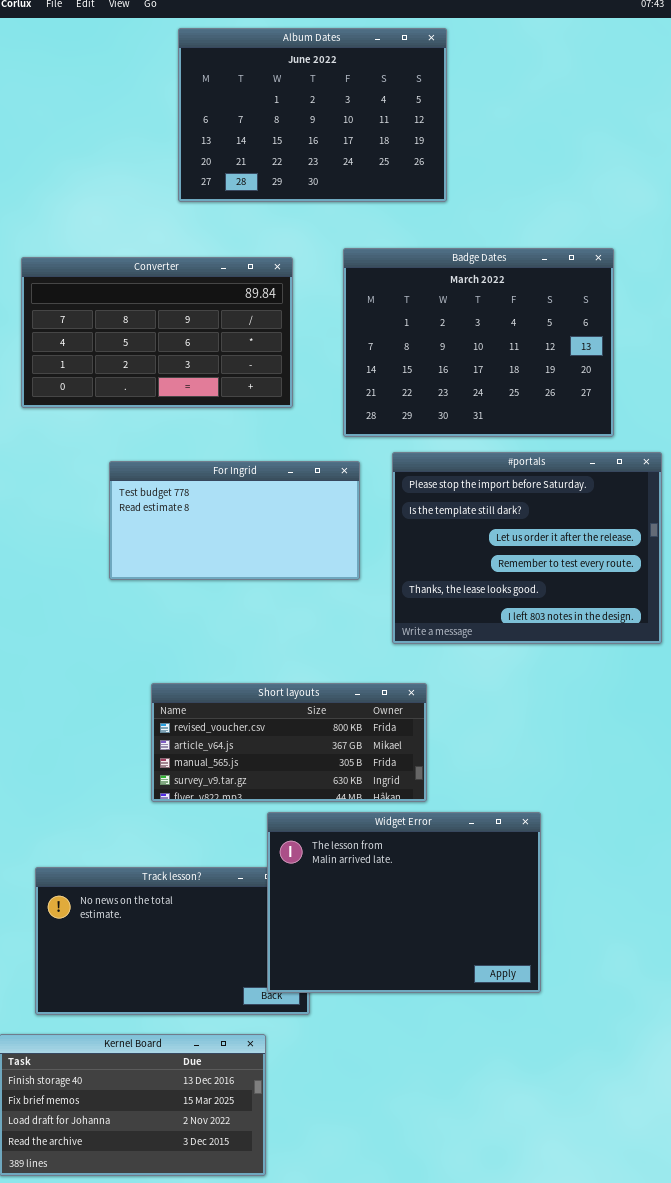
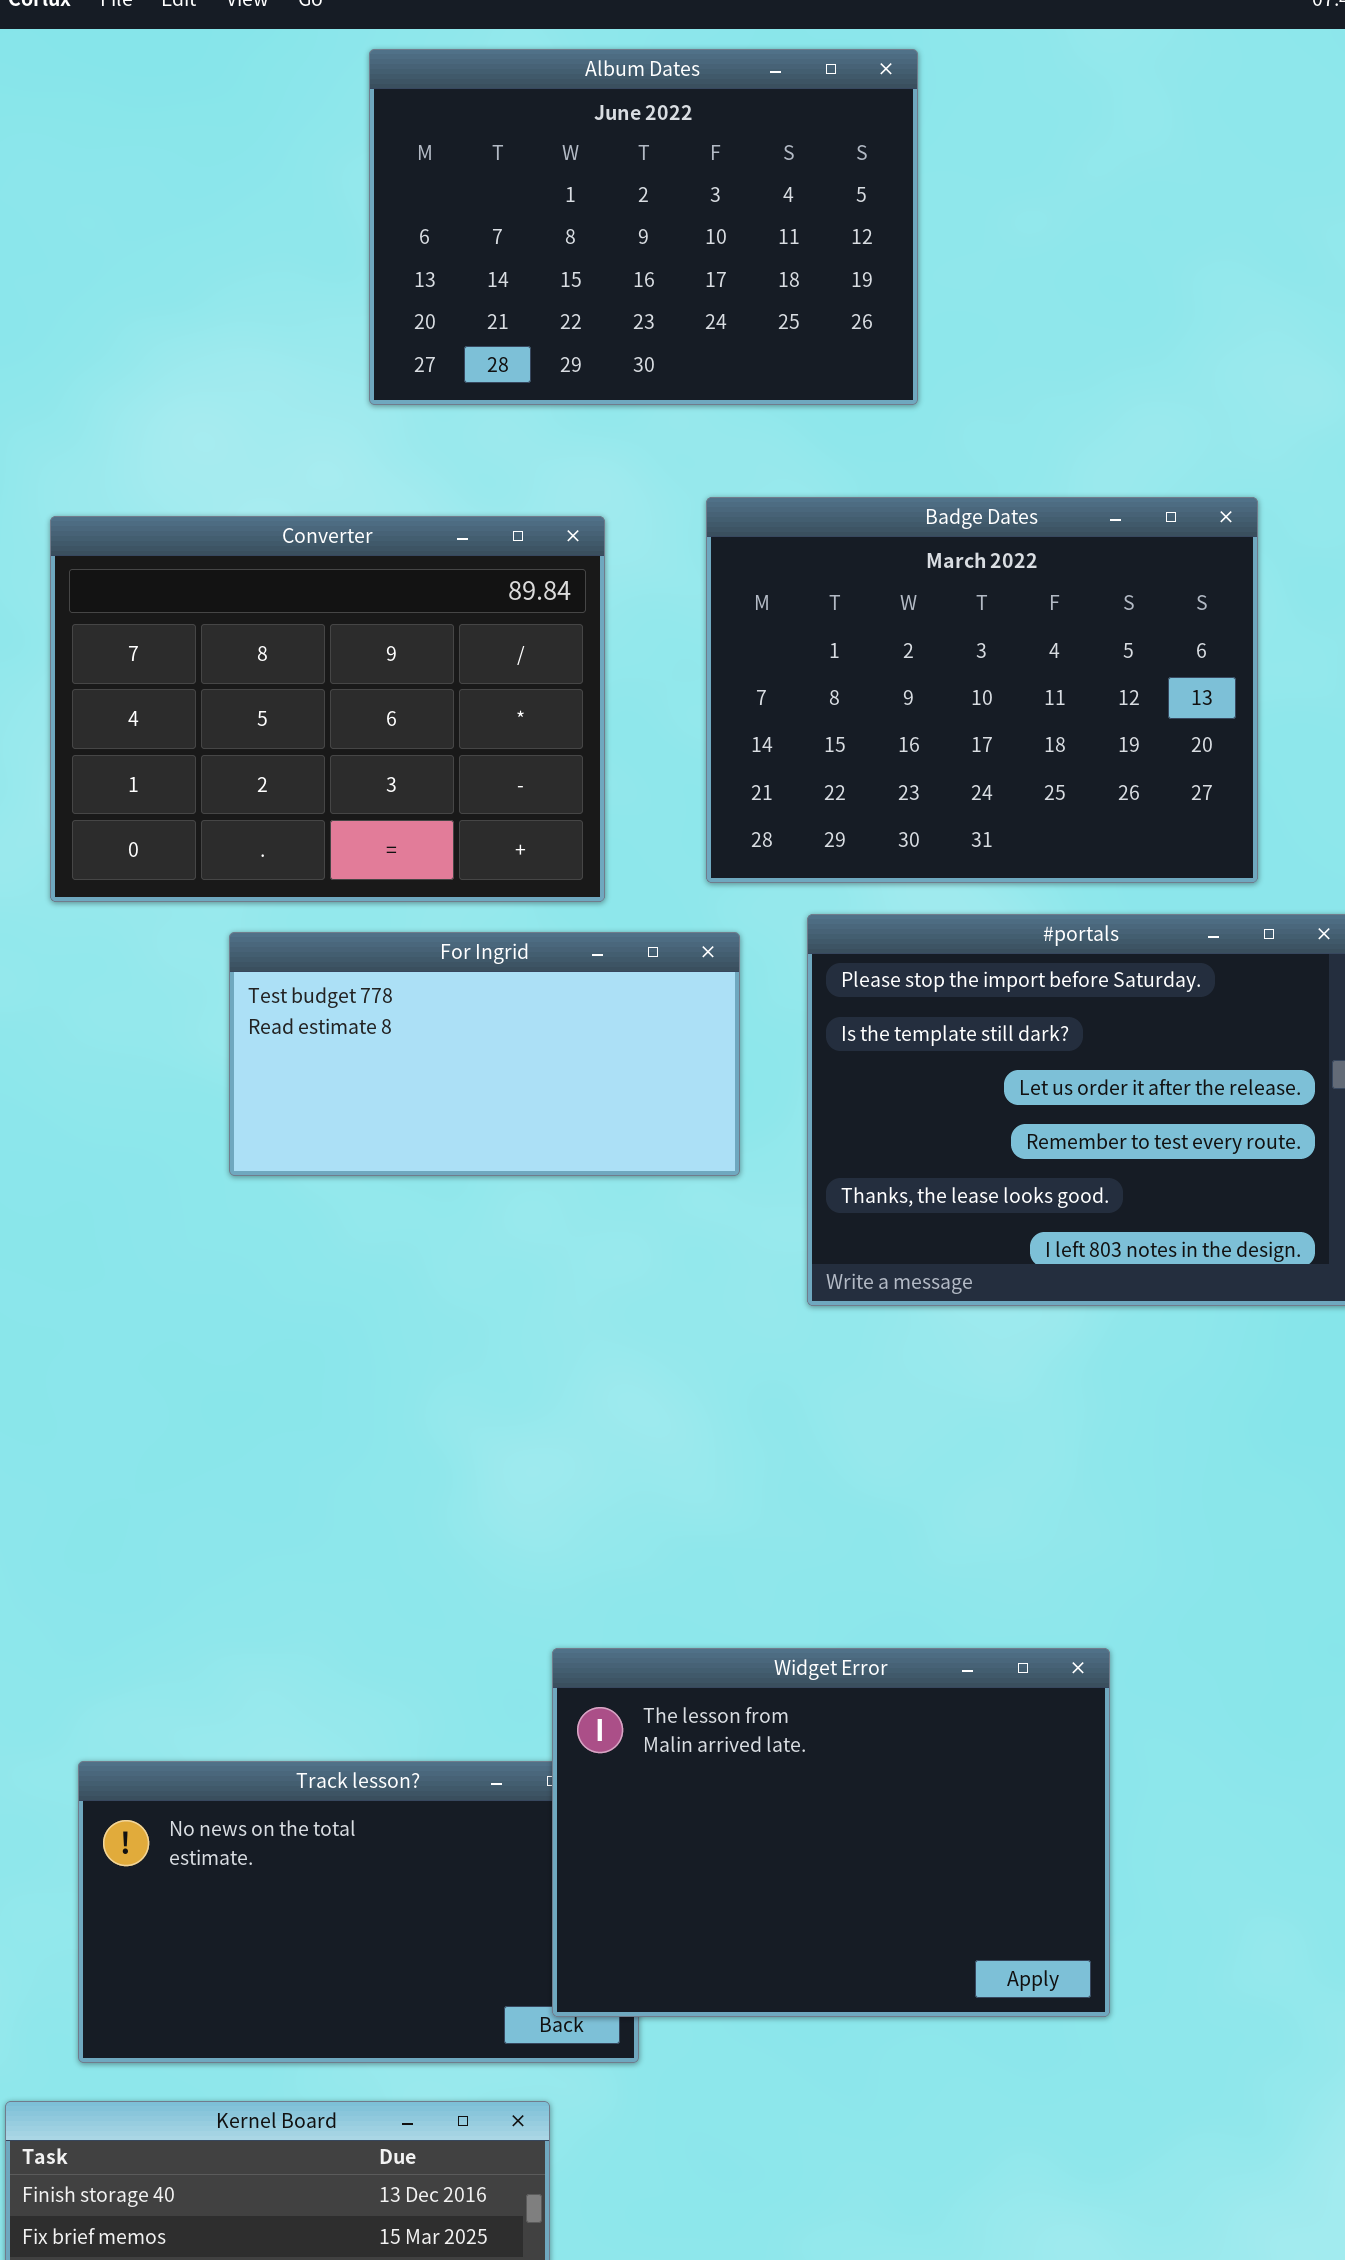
Converter: [21,257,293,408] -> [50,516,605,902], resized
Short layouts: [151,683,427,802] -> none, closed

